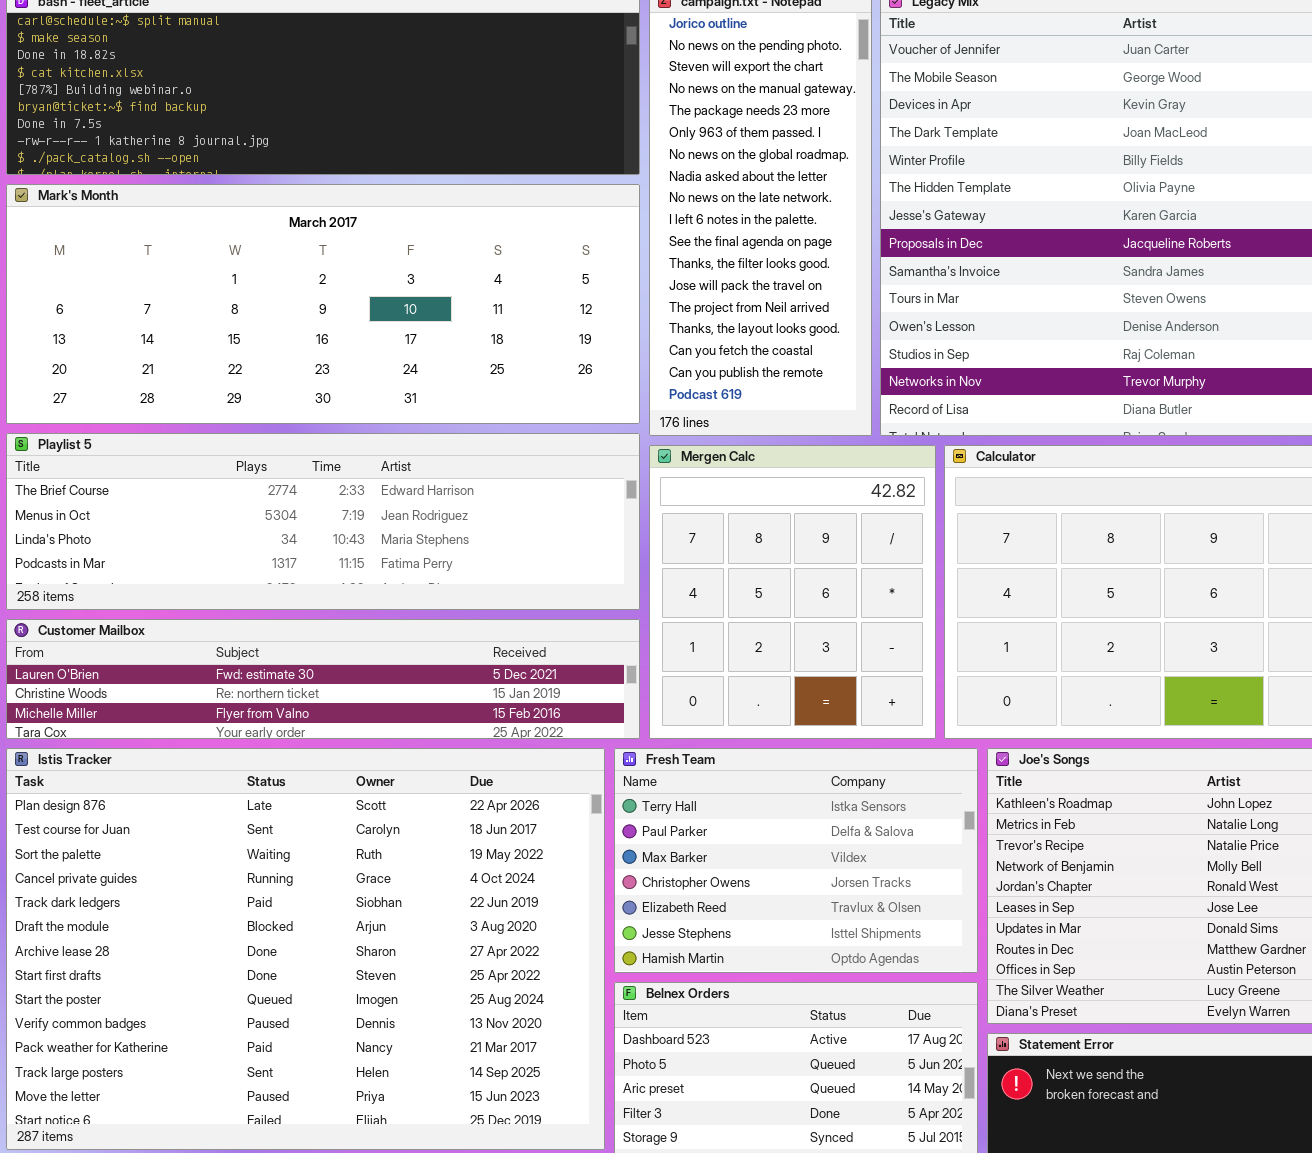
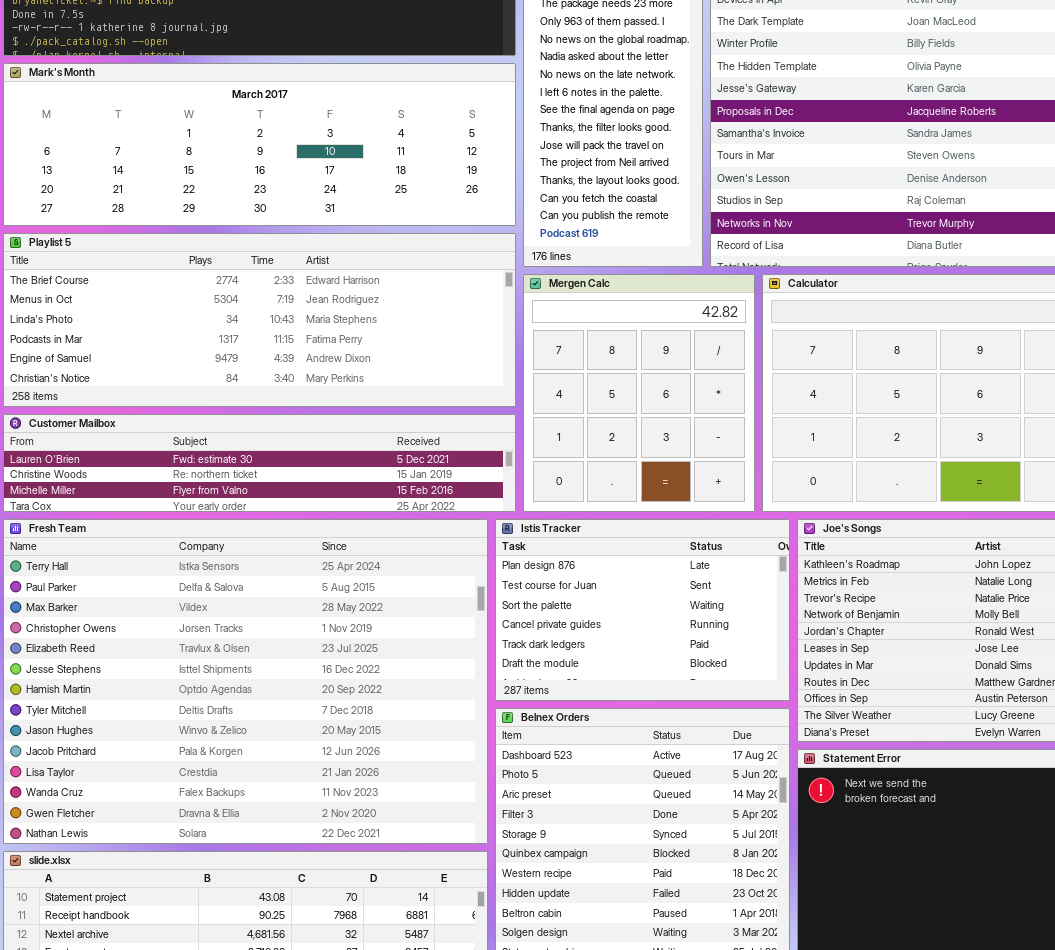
Mark's Month: [6,184,640,424] -> [3,63,516,226], resized
Playlist 5: [6,433,640,610] -> [3,233,516,407], resized
Istis Tracker: [6,748,605,1150] -> [495,519,790,701], moved, resized
Fresh Team: [614,748,978,973] -> [3,519,488,844], moved, resized

